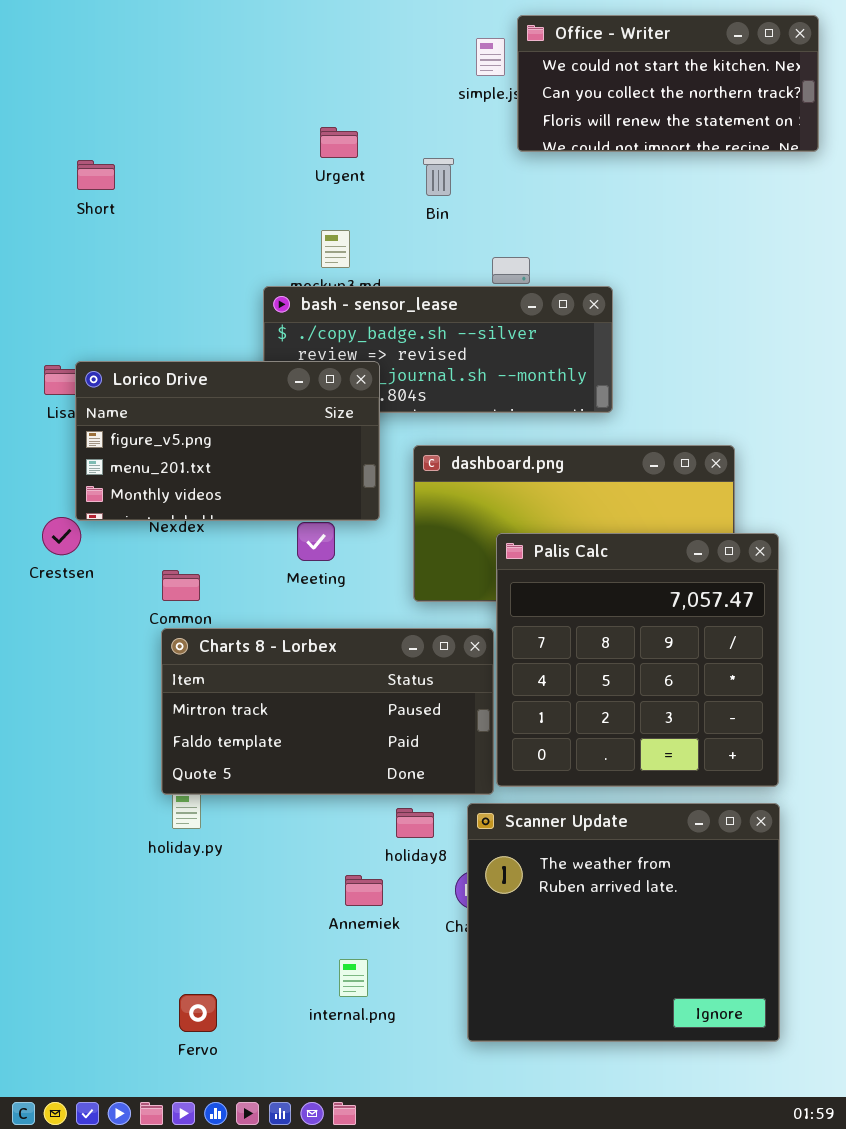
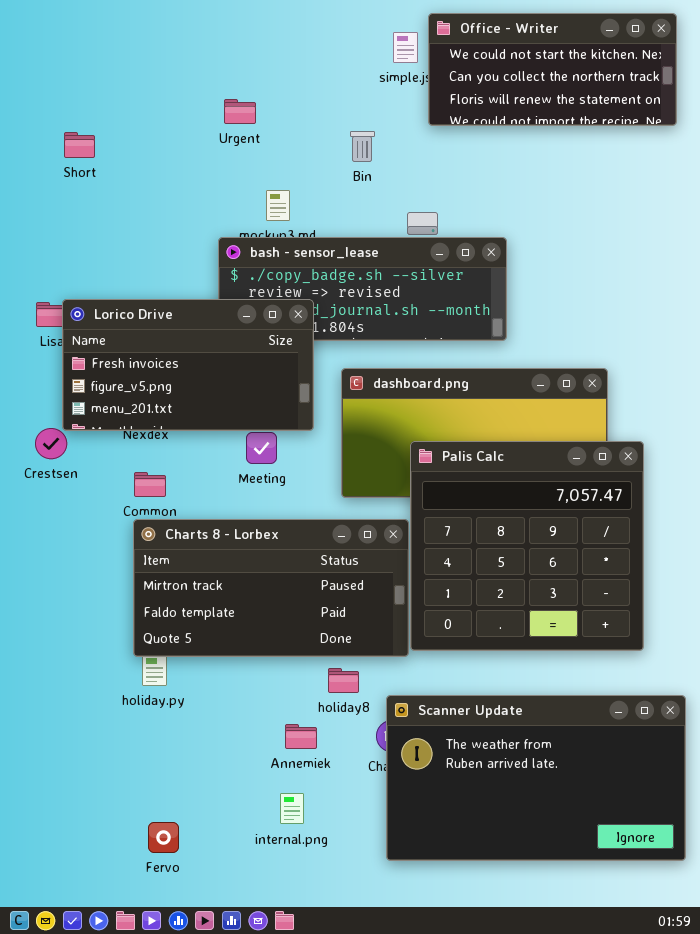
Urgent: [320,127,358,158] -> [224,99,256,124], moved
Lorico Drive: [75,361,380,521] -> [62,299,314,431], scrolled up 1 row
Scanner Update: [467,803,780,1042] -> [386,695,686,861], resized

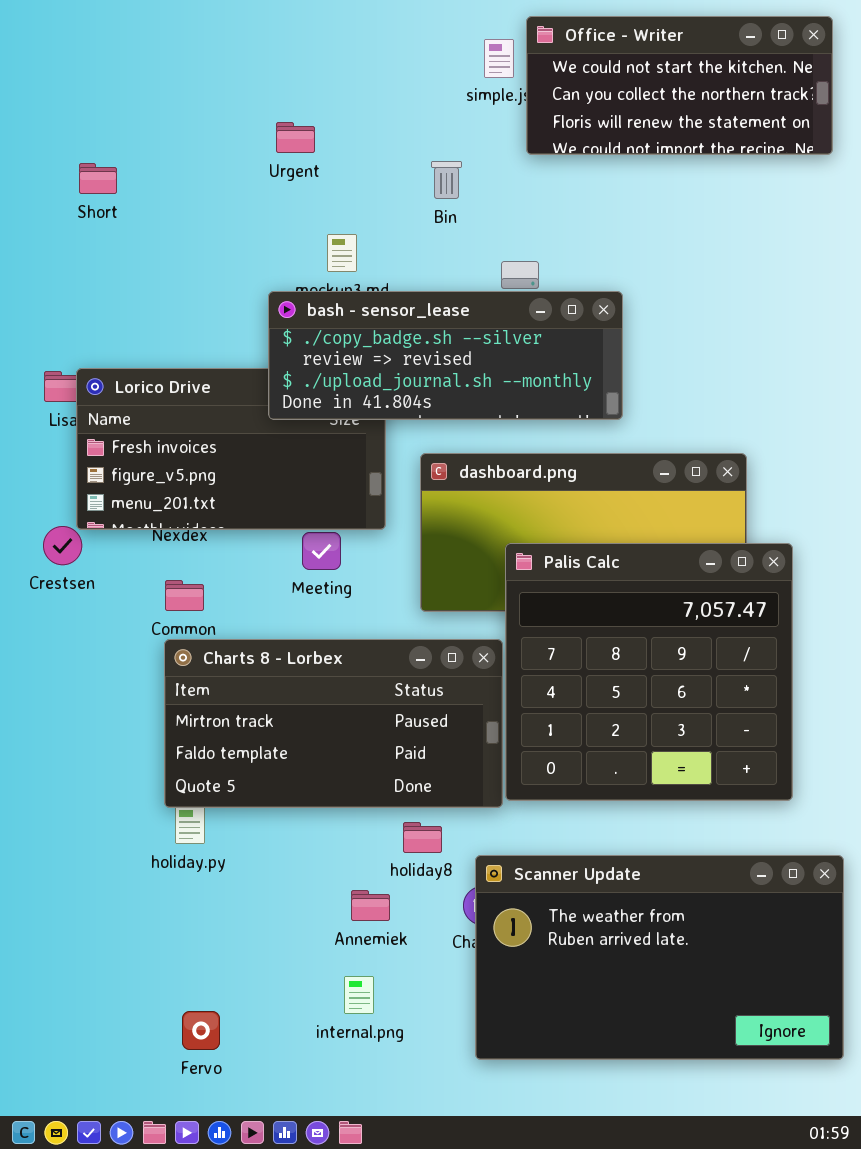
bash - sensor_lease: [218,237,507,341] -> [268,291,623,420], raised

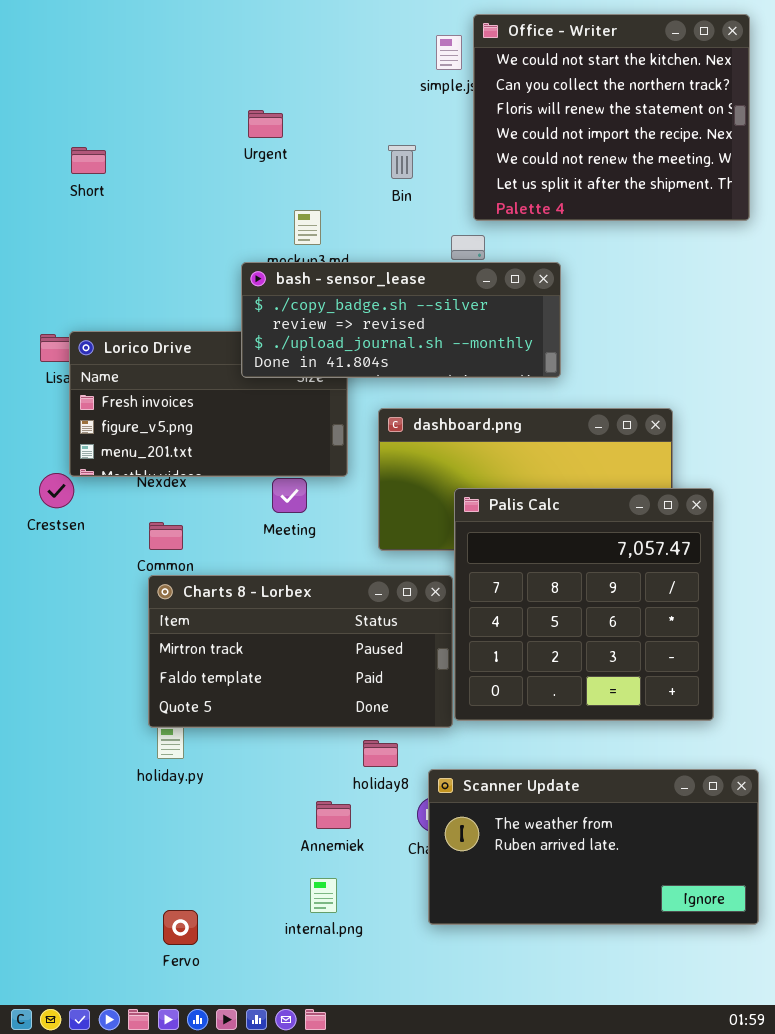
Office - Writer: [526,16,833,155] -> [473,14,750,221], resized
Scanner Update: [475,855,844,1060] -> [428,769,759,925], resized

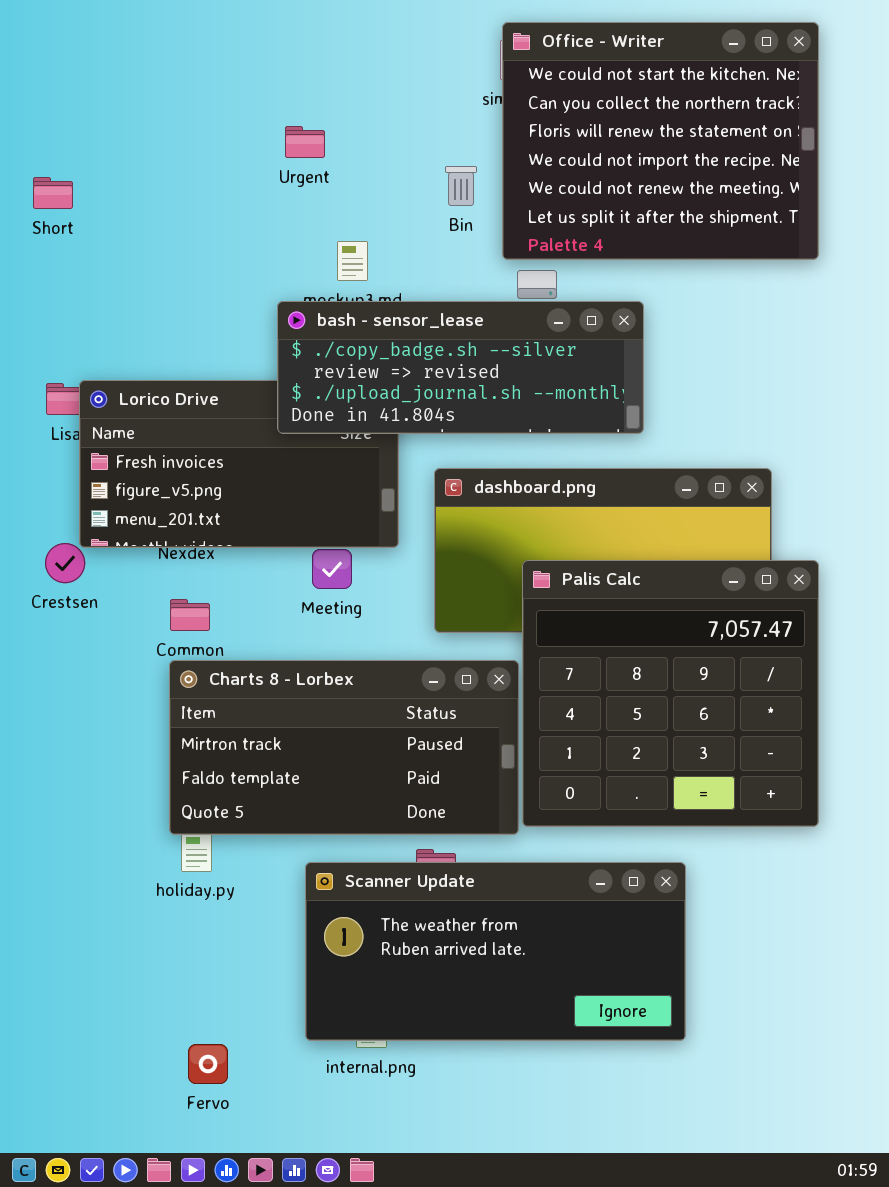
Office - Writer: [473,14,750,221] -> [502,22,819,260], moved
Short: [71,147,106,174] -> [33,177,73,209], moved
Scanner Update: [428,769,759,925] -> [305,862,686,1041], moved

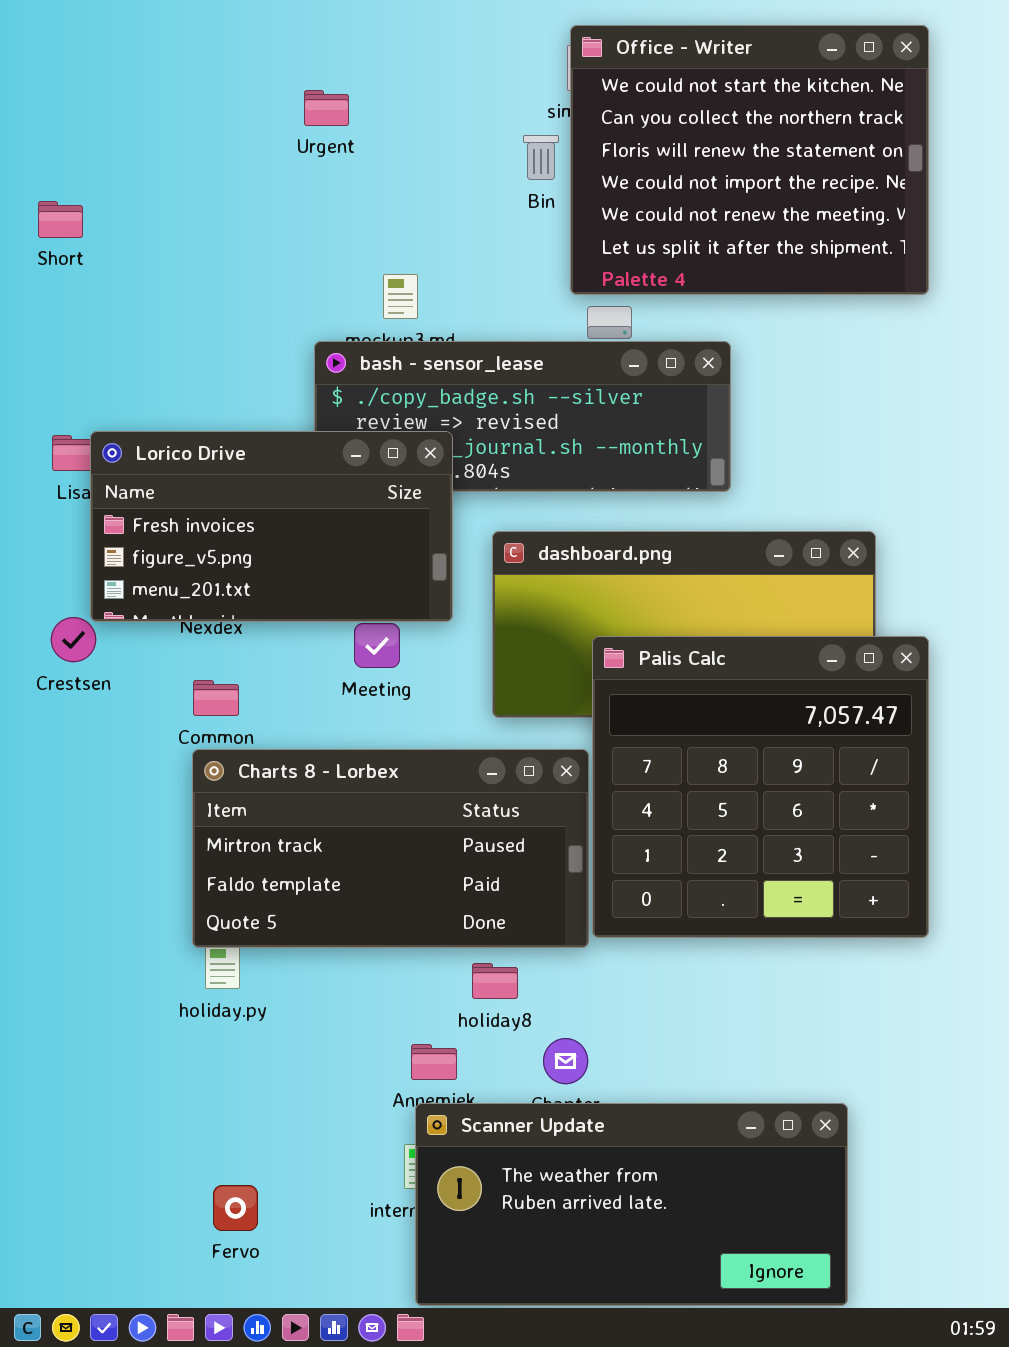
Urgent: [285,126,325,158] -> [304,90,349,126], moved
Bin: [445,166,477,206] -> [523,135,559,180], moved
Lorico Drive: [79,380,399,548] -> [90,431,453,622], raised
Scanner Update: [305,862,686,1041] -> [415,1103,848,1306], moved

